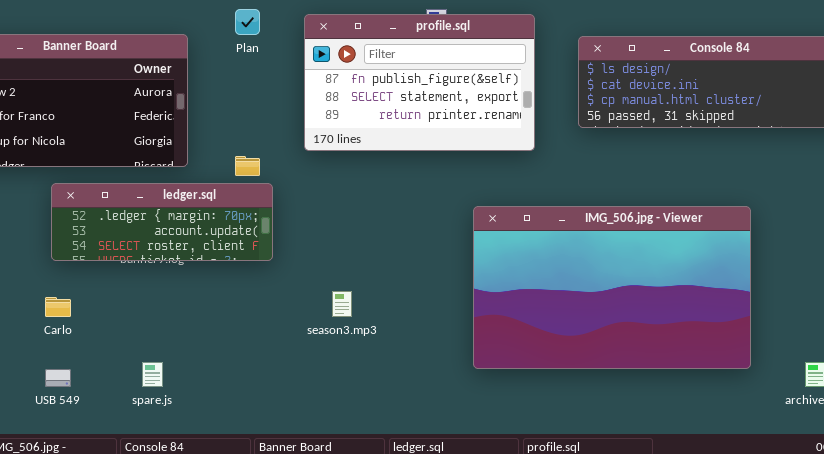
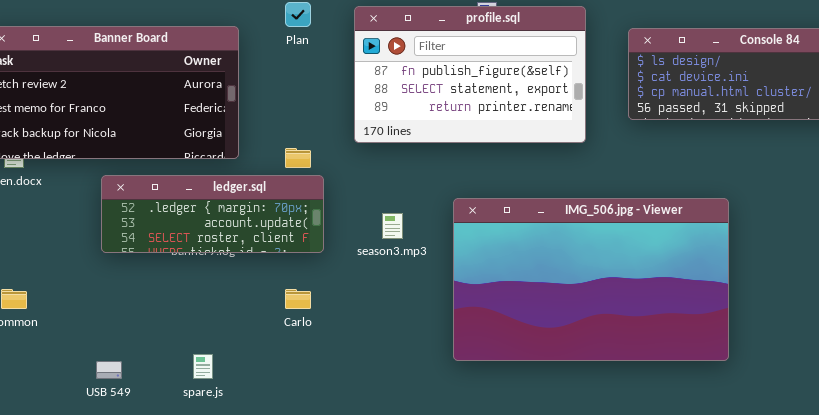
IMG_506.jpg - Viewer: [473,206,751,369] -> [453,198,729,361], moved
season3.mp3: [332,291,352,317] -> [382,213,403,239], moved
Carlo: [45,297,71,317] -> [285,289,311,309], moved

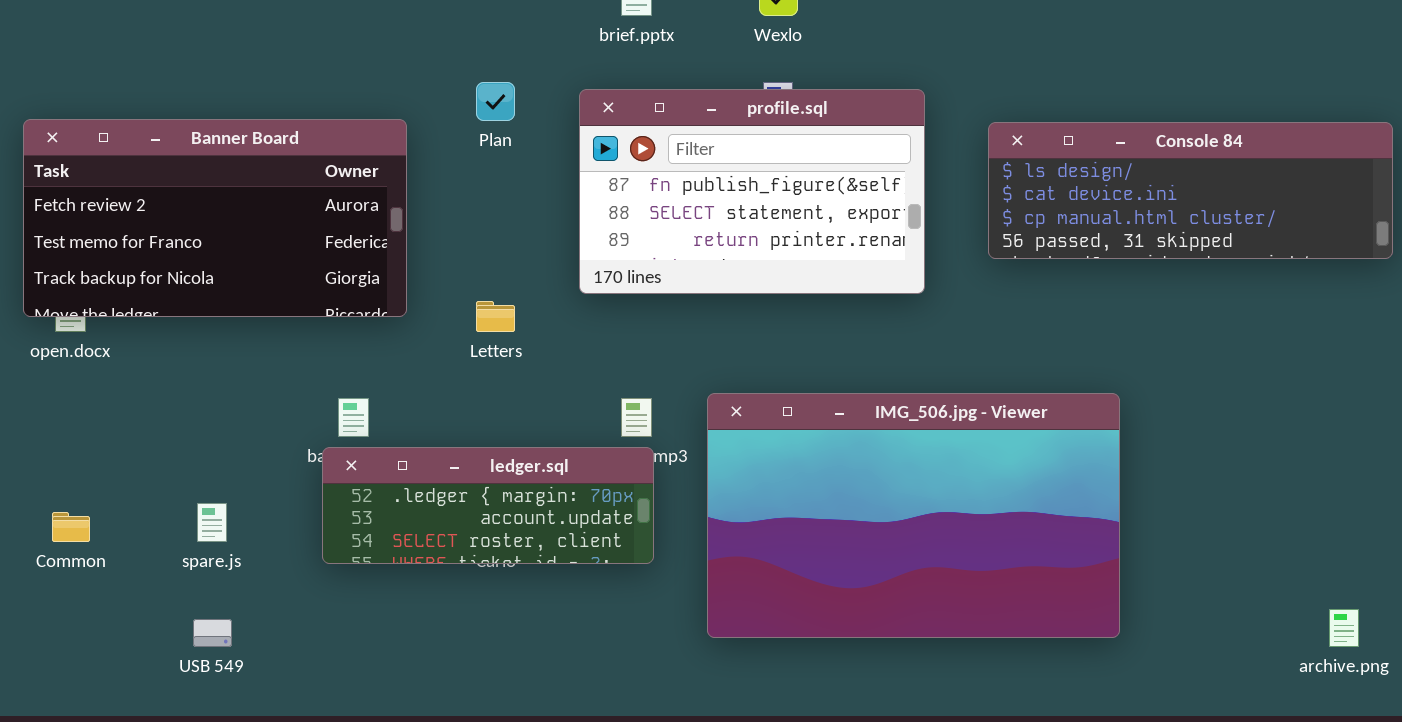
ledger.sql: [101,175,324,253] -> [322,447,654,564], moved
IMG_506.jpg - Viewer: [453,198,729,361] -> [707,393,1120,638], moved
spare.js: [193,354,213,379] -> [197,503,227,542], moved

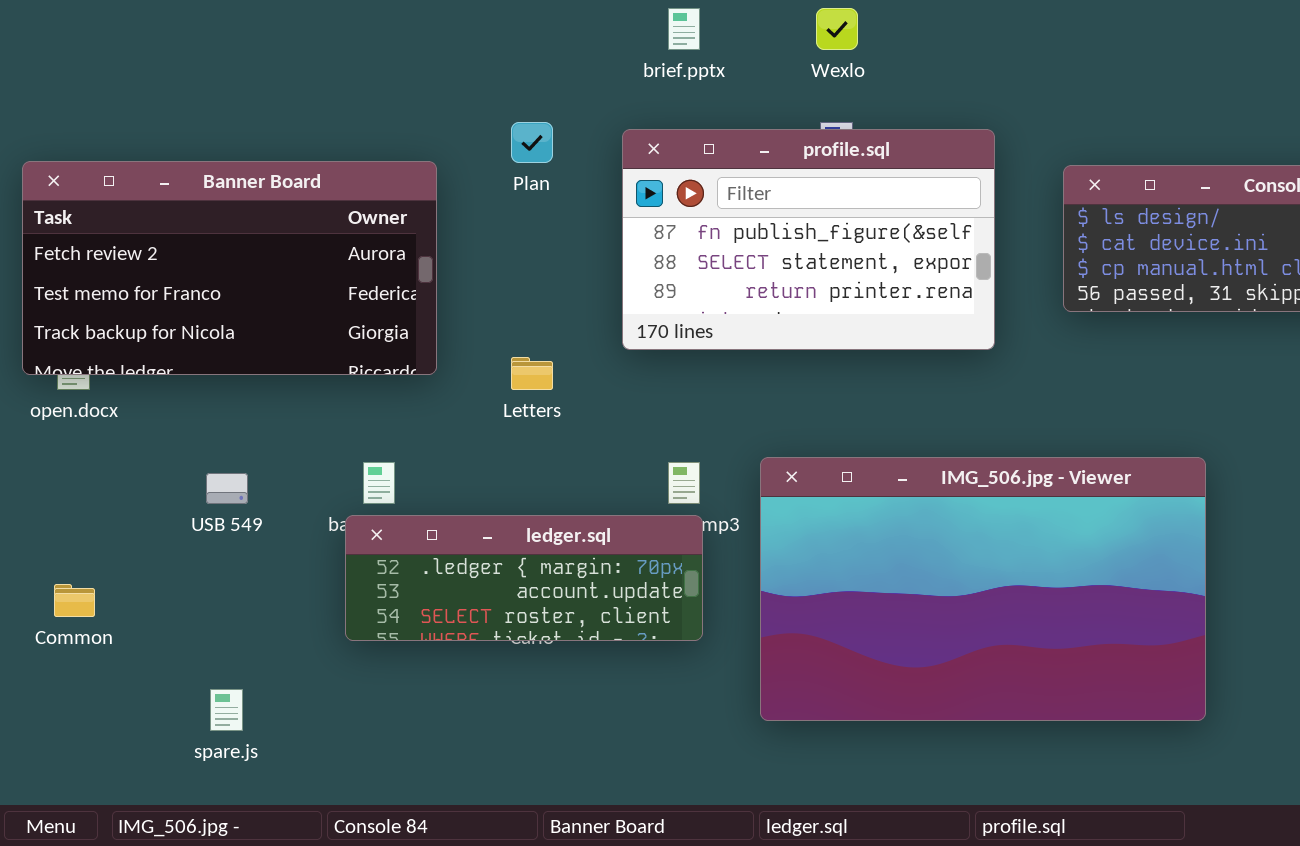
spare.js: [197,503,227,542] -> [210,689,243,731], moved
USB 549: [193,619,232,647] -> [206,473,248,504], moved

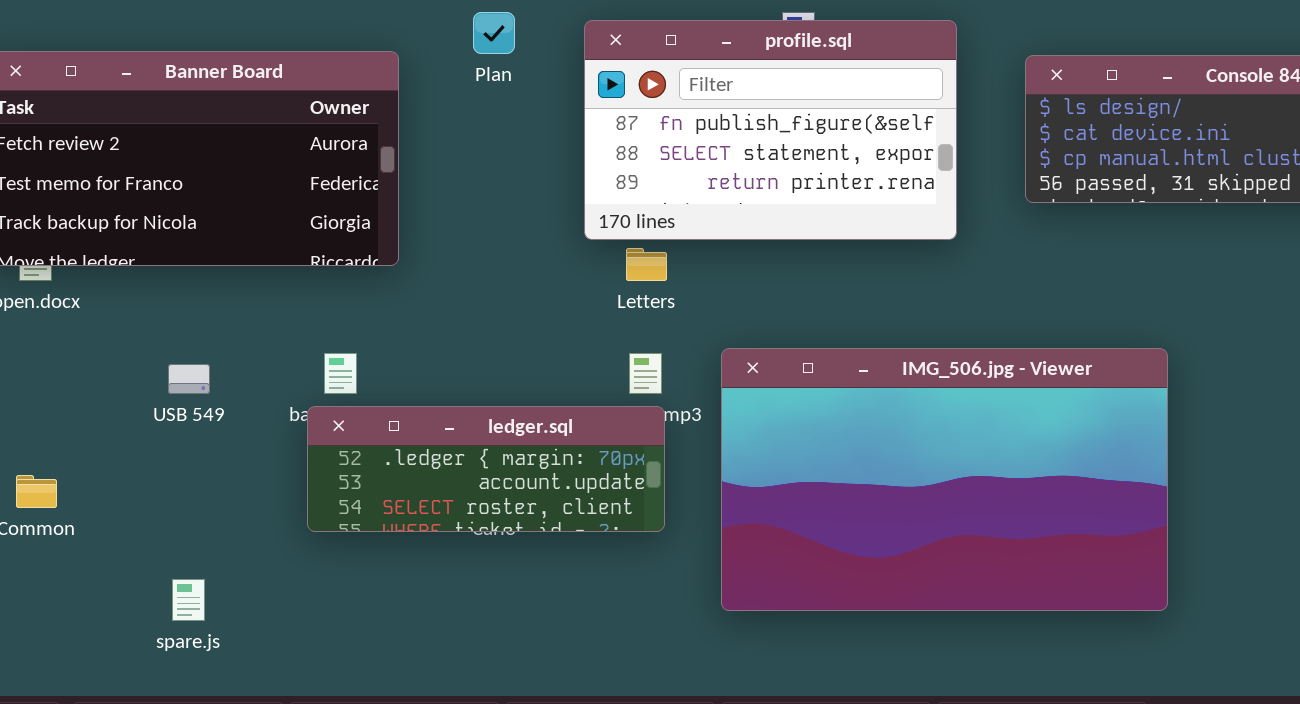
Letters: [511,357,553,390] -> [626,248,667,281], moved

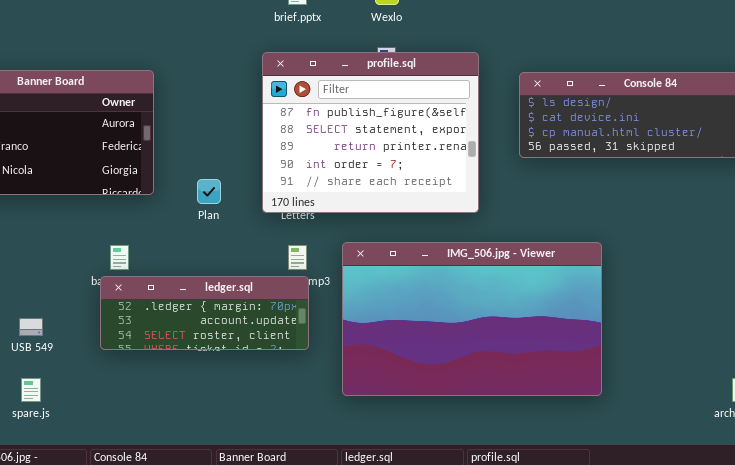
Plan: [473,12,515,54] -> [197,179,221,204], moved
profile.sql: [584,20,957,240] -> [262,52,479,213], resized
USB 549: [168,364,210,394] -> [19,318,43,336], moved

